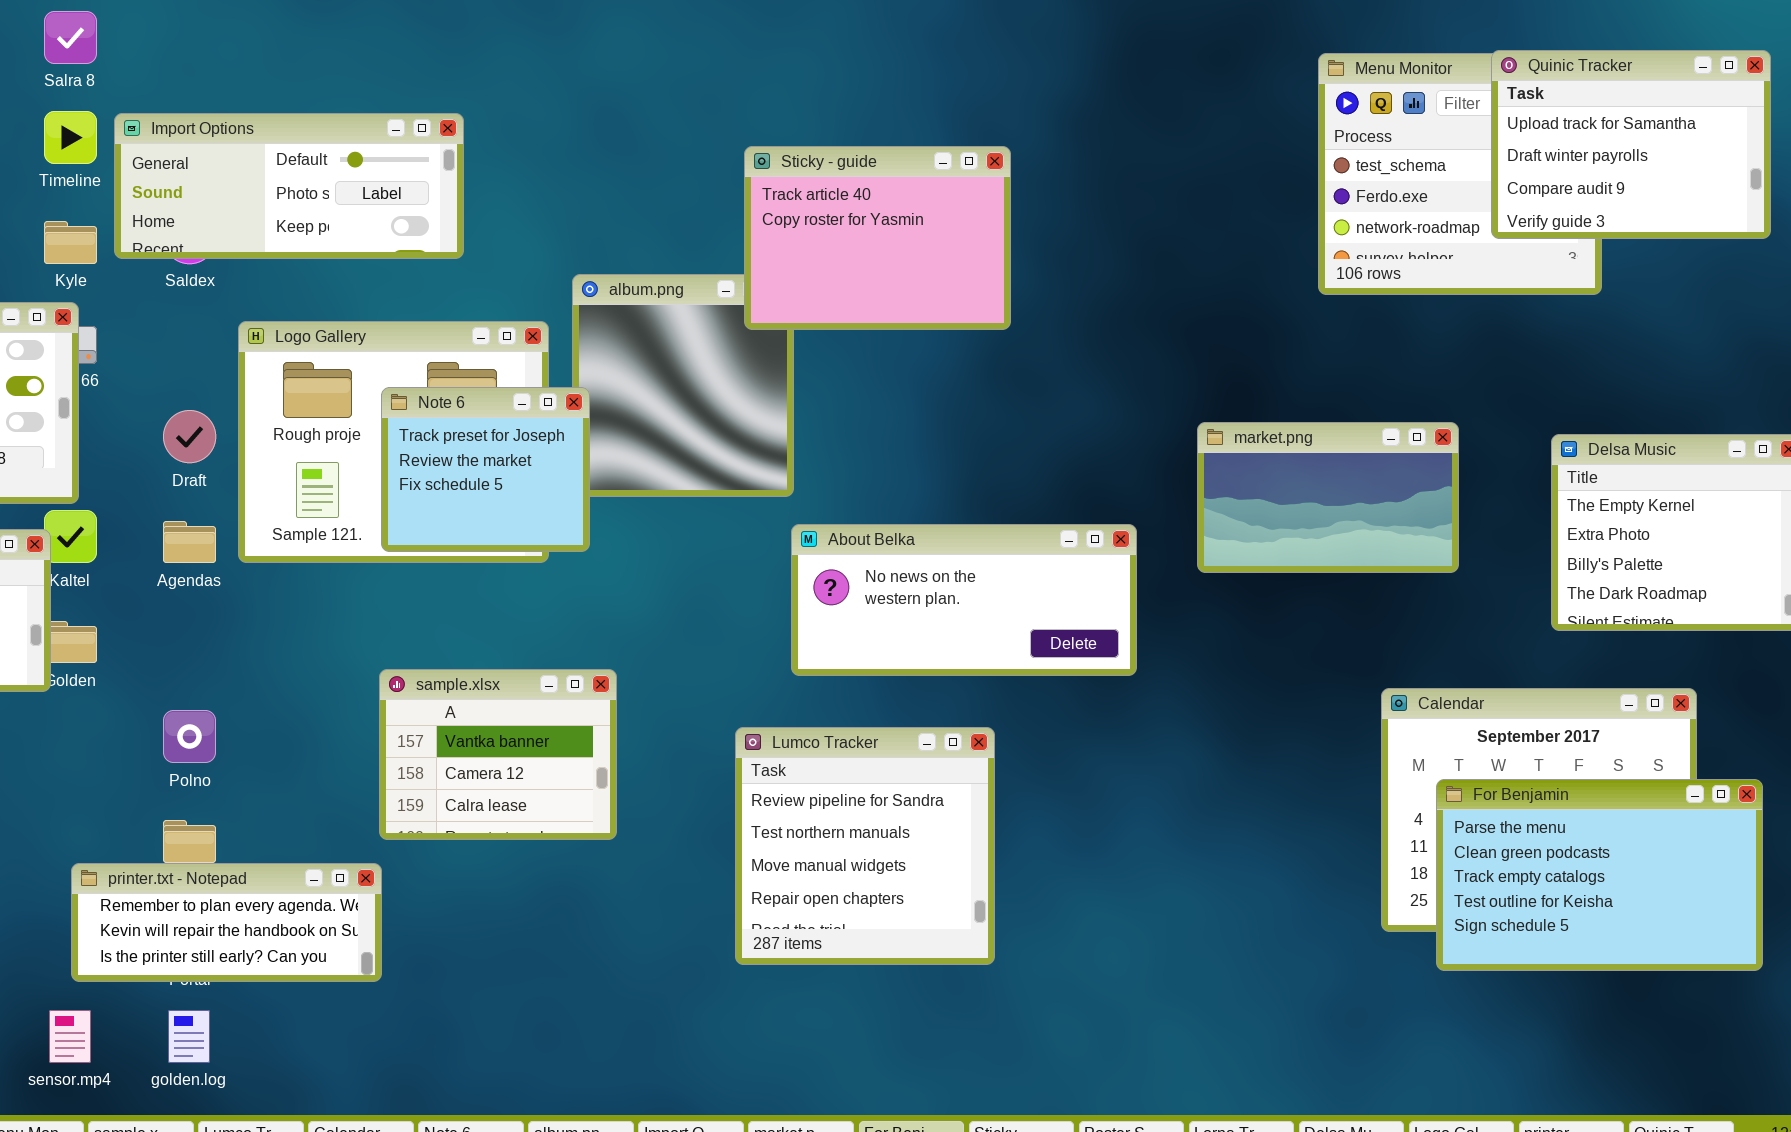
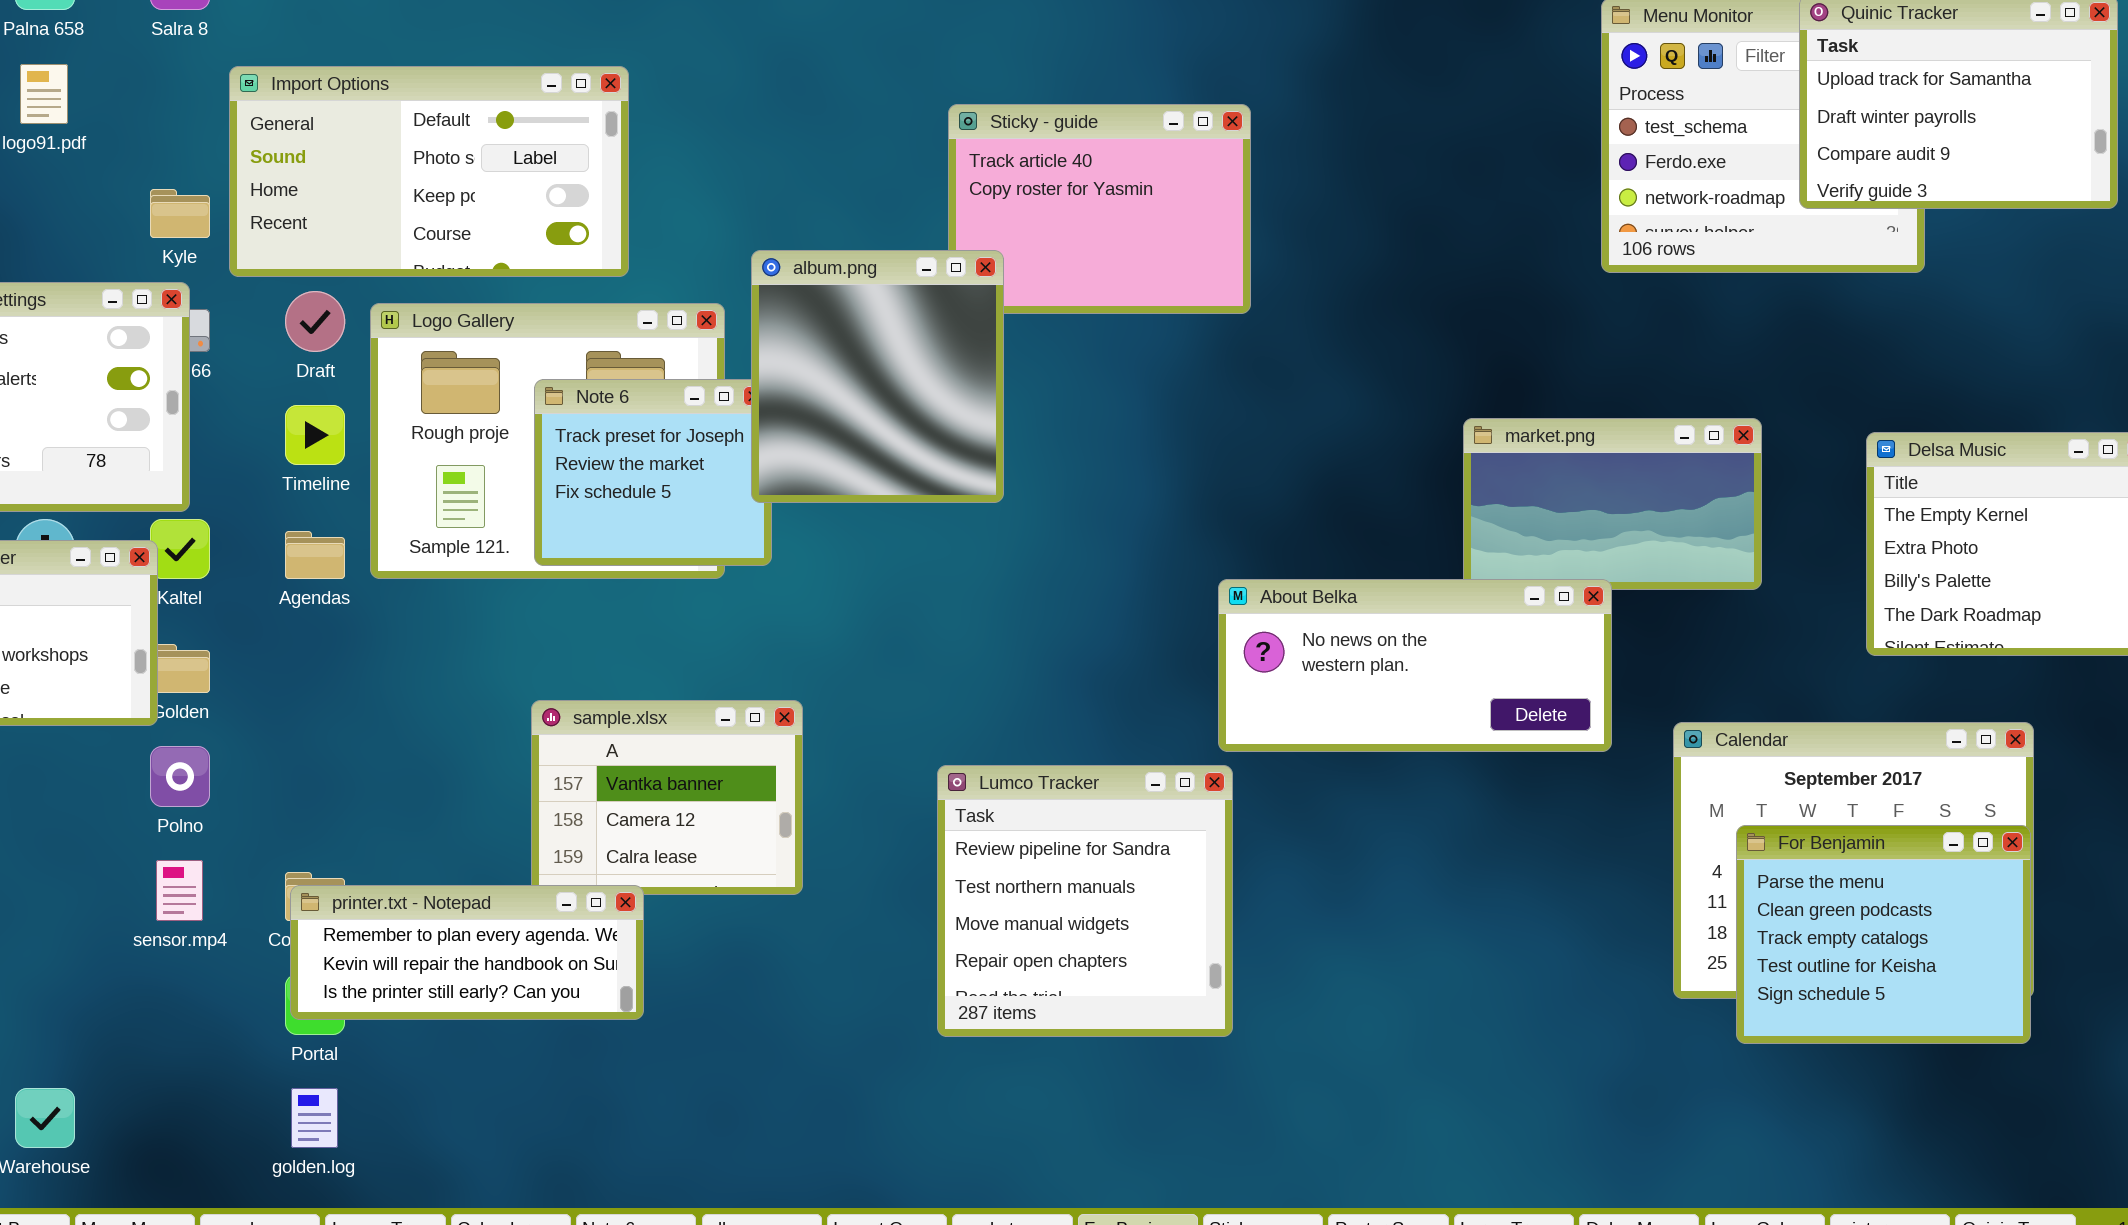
Timeline: [44,111,97,164] -> [285,405,345,465], moved
Import Options: [114,113,464,259] -> [229,66,629,277], resized
album.png: [572,274,794,497] -> [751,250,1004,503], raised
Draft: [163,410,216,463] -> [285,291,345,352], moved
About Belka: [791,524,1137,676] -> [1218,579,1612,752], moved
Polno: [163,710,216,763] -> [150,746,210,807], moved
For Benjamin: [1436,779,1763,971] -> [1736,825,2031,1044], resized
printer.txt - Notepad: [71,863,382,982] -> [290,885,644,1020], moved
sensor.mp4: [49,1010,91,1063] -> [156,860,203,921], moved

